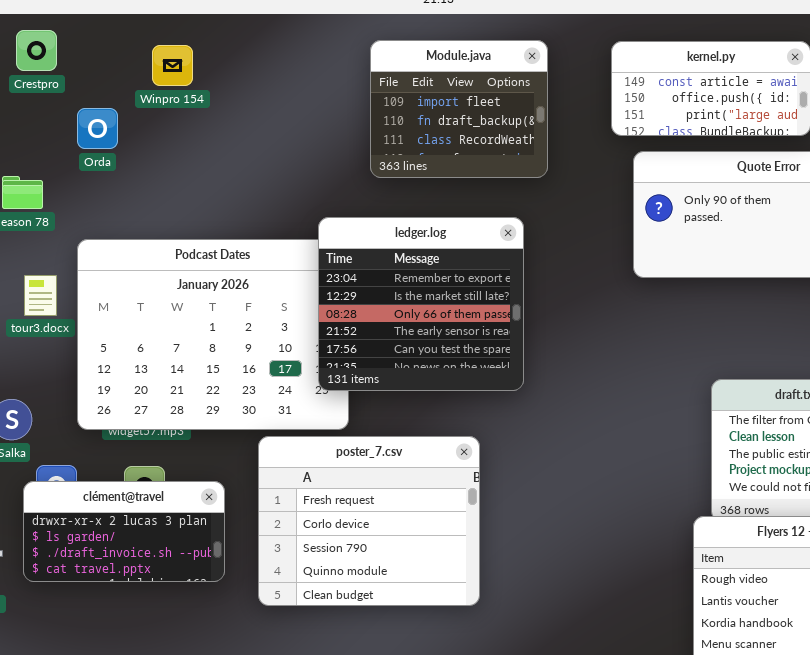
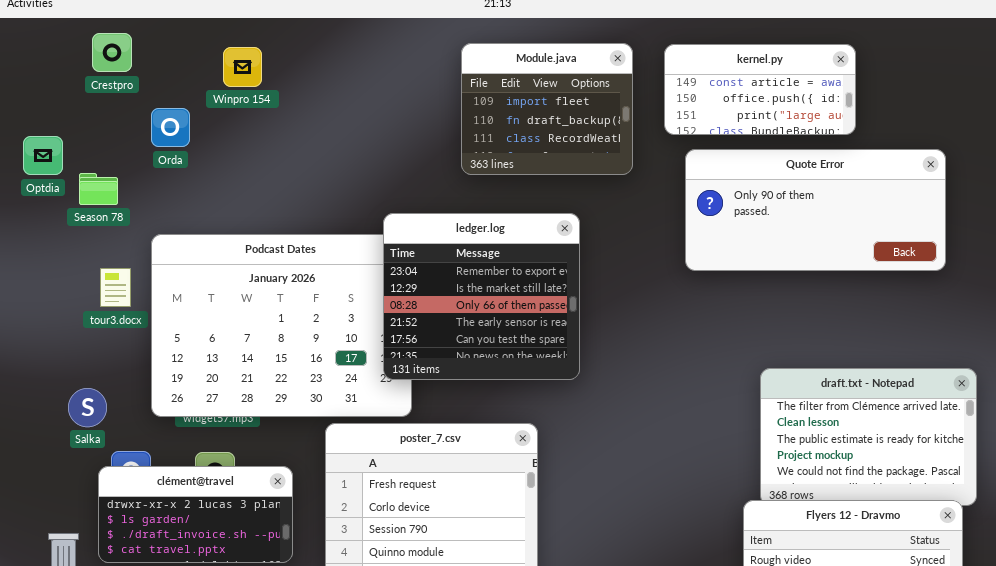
Module.java: [370,40,548,178] -> [461,43,633,175], moved

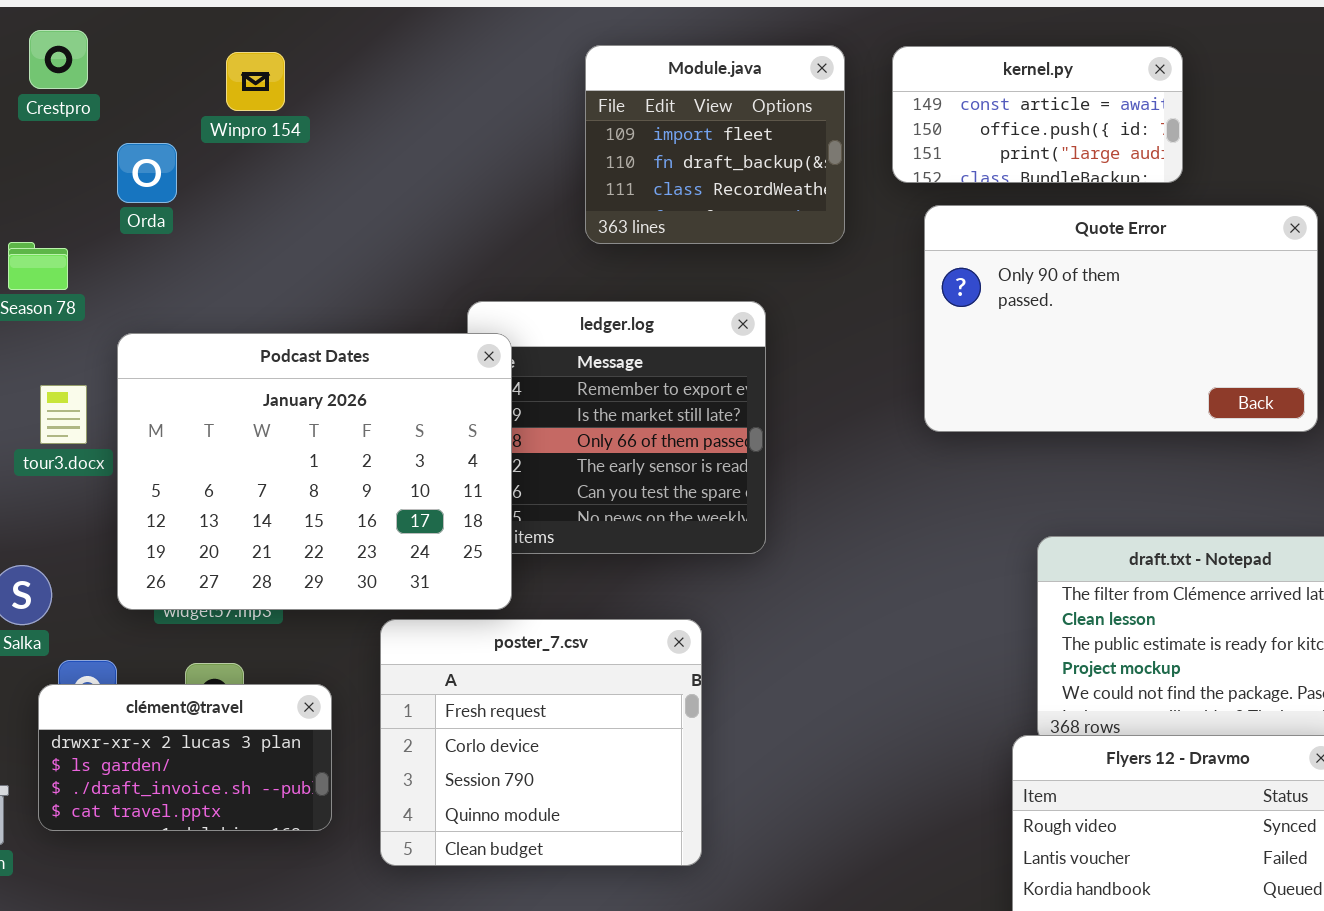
Quote Error: [685,149,946,271] -> [924,205,1318,432], resized
Podcast Dates: [151,234,412,417] -> [117,333,512,610], raised

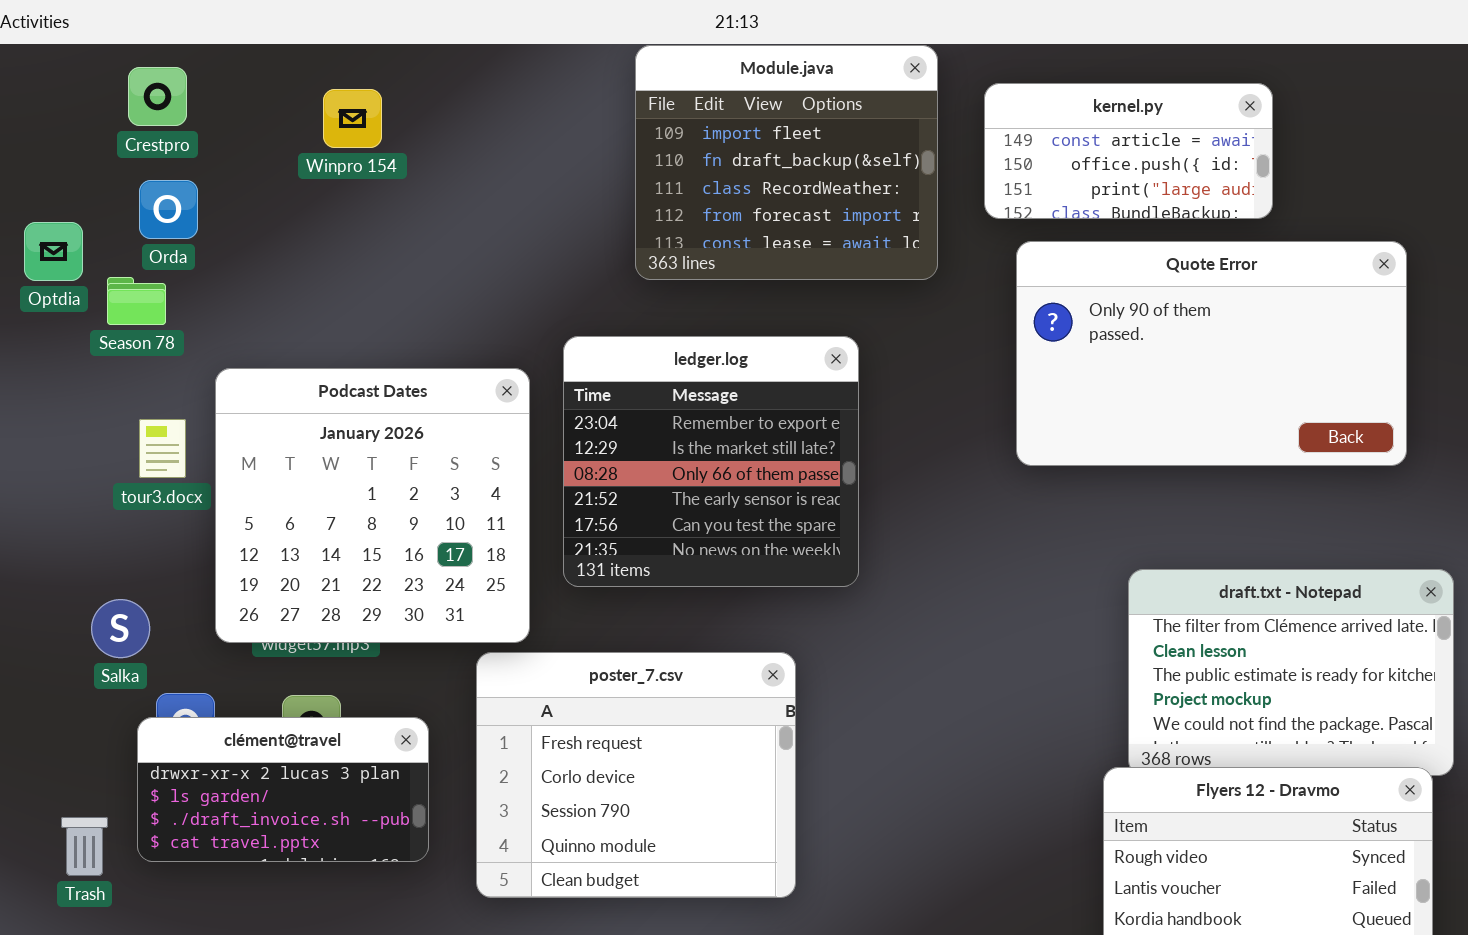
Module.java: [585,45,845,244] -> [635,45,938,280], resized
Orda: [117,143,177,203] -> [139,180,198,239], moved
Podcast Dates: [117,333,512,610] -> [215,368,530,643], resized

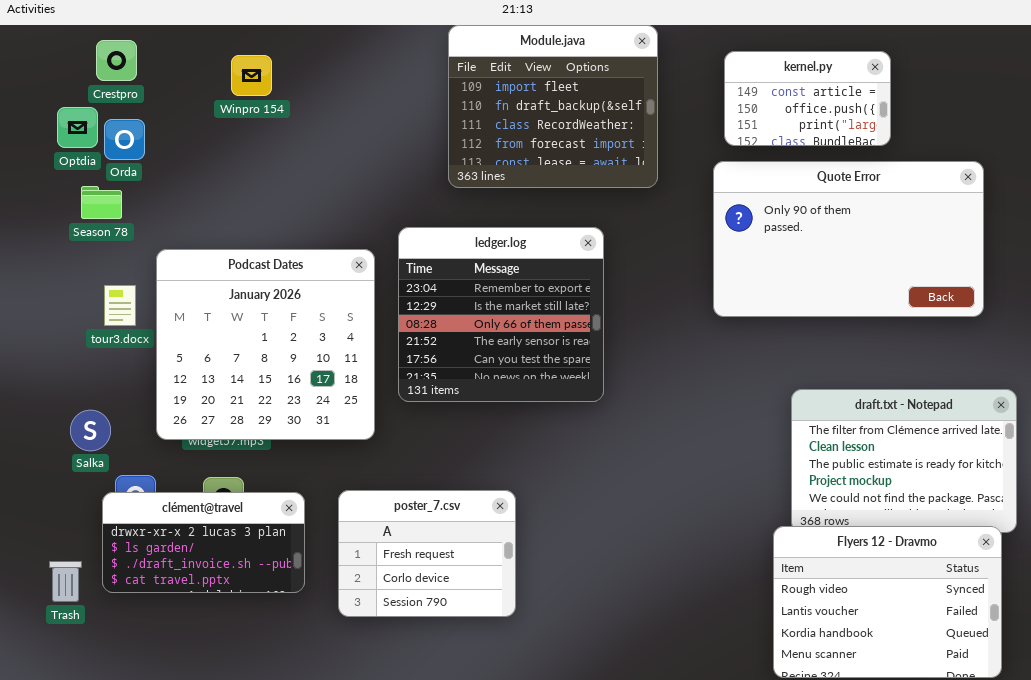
kernel.py: [984,83,1273,219] -> [724,51,891,146], resized
Optdia: [24,222,83,281] -> [57,107,98,148], moved
poster_7.csv: [476,652,796,898] -> [338,490,516,617], resized

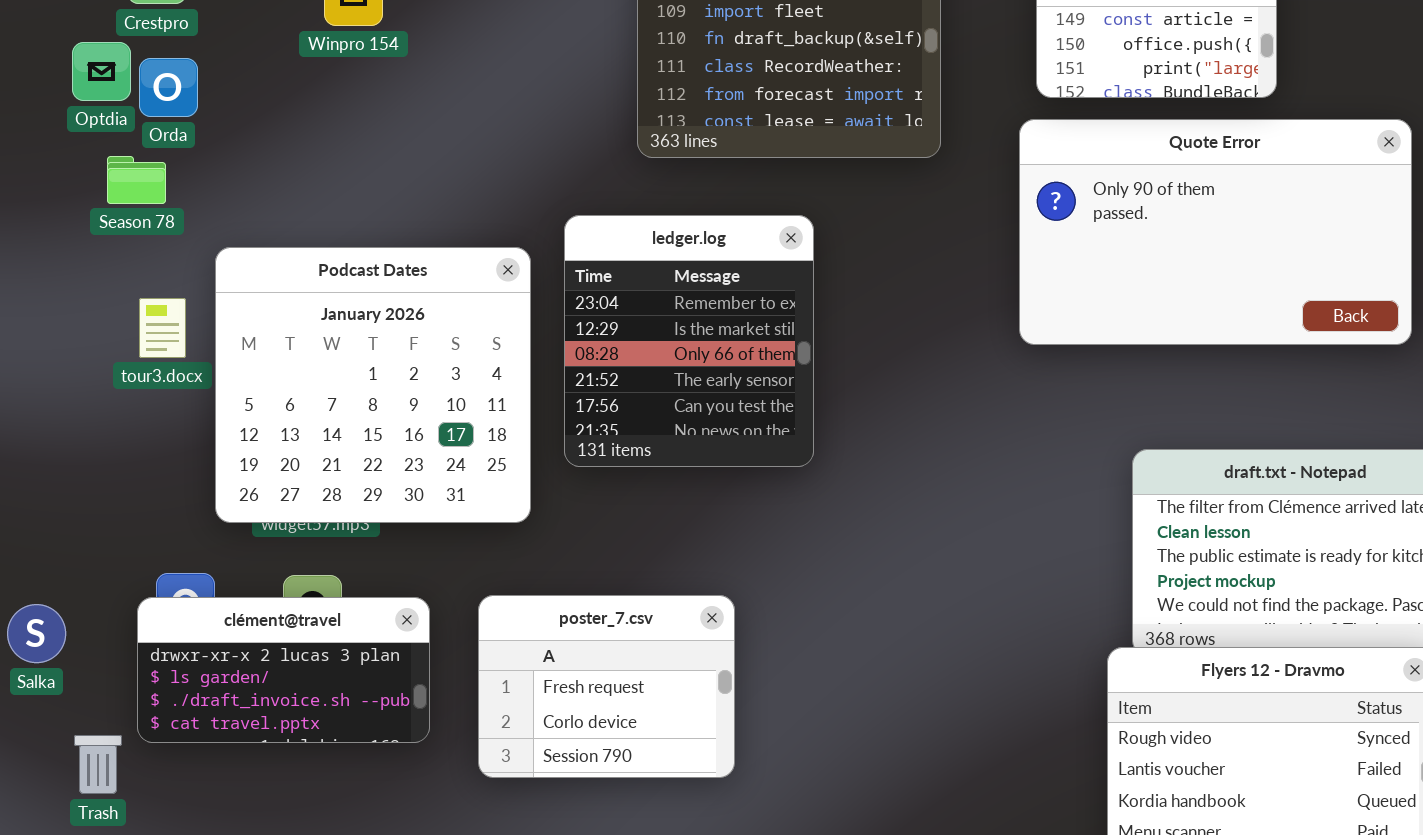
ledger.log: [398,227,604,402] -> [564,215,814,467], resized
Salka: [70,410,111,451] -> [7,604,66,663], moved
Trash: [49,561,82,602] -> [74,735,122,794], moved

